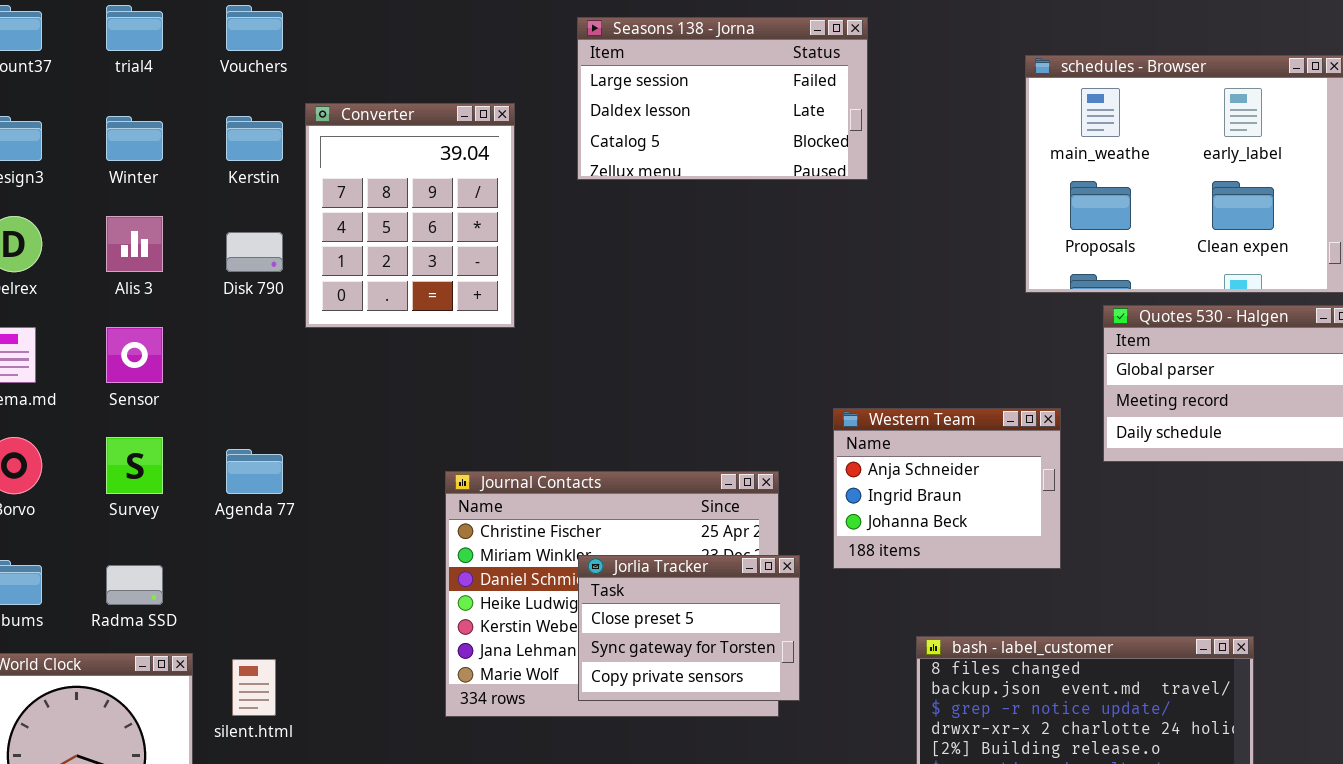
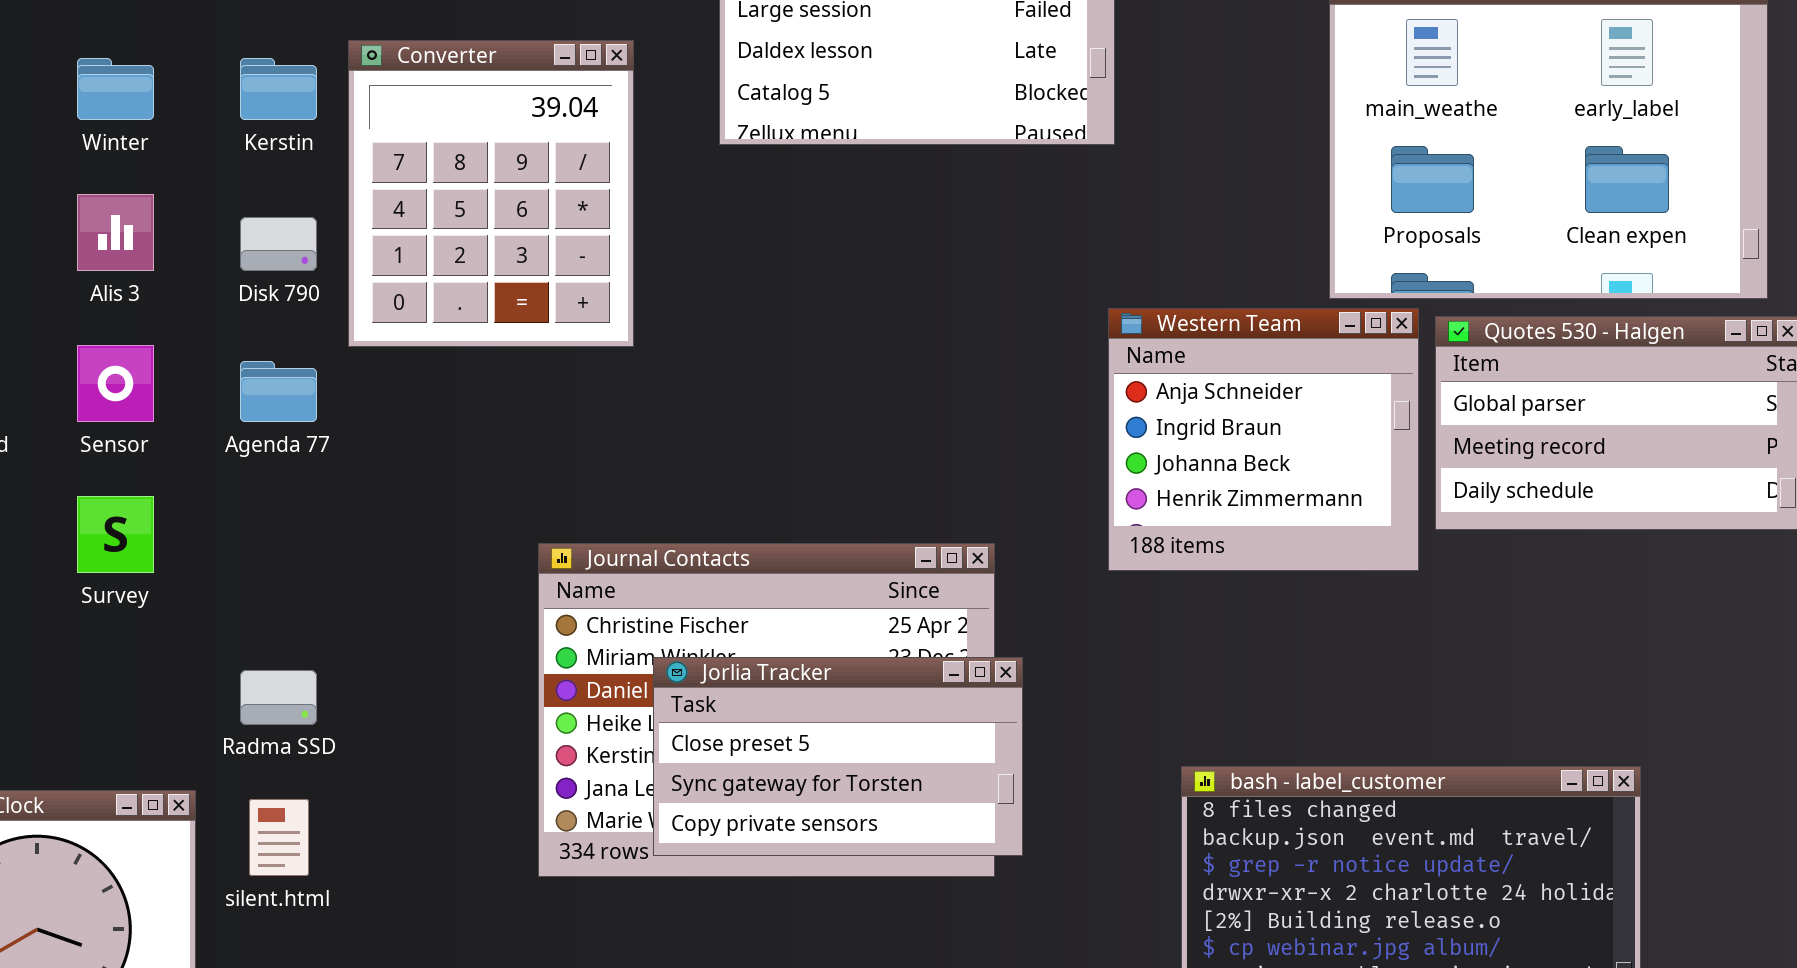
Western Team: [833,408,1061,569] -> [1108,308,1419,571], moved, resized
Agenda 77: [226,449,283,494] -> [240,361,317,422], moved
Jorlia Tracker: [578,555,800,701] -> [653,657,1023,856], resized
Radma SSD: [106,565,163,605] -> [240,670,317,725], moved

